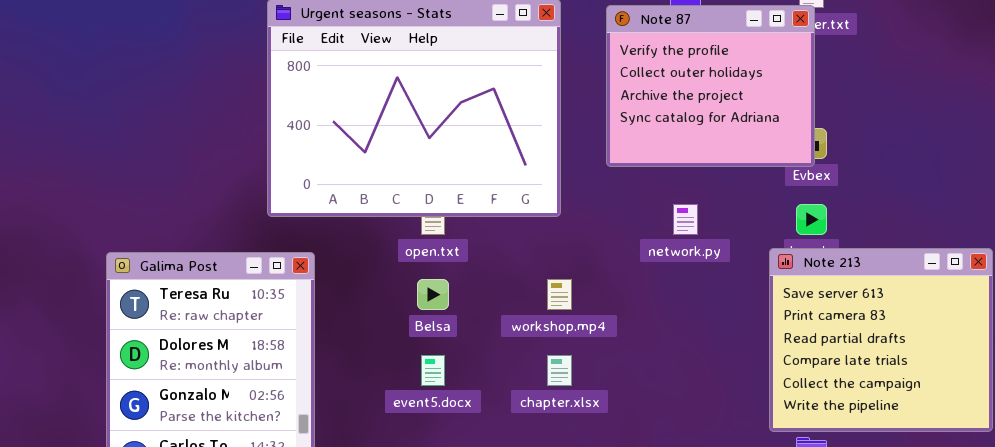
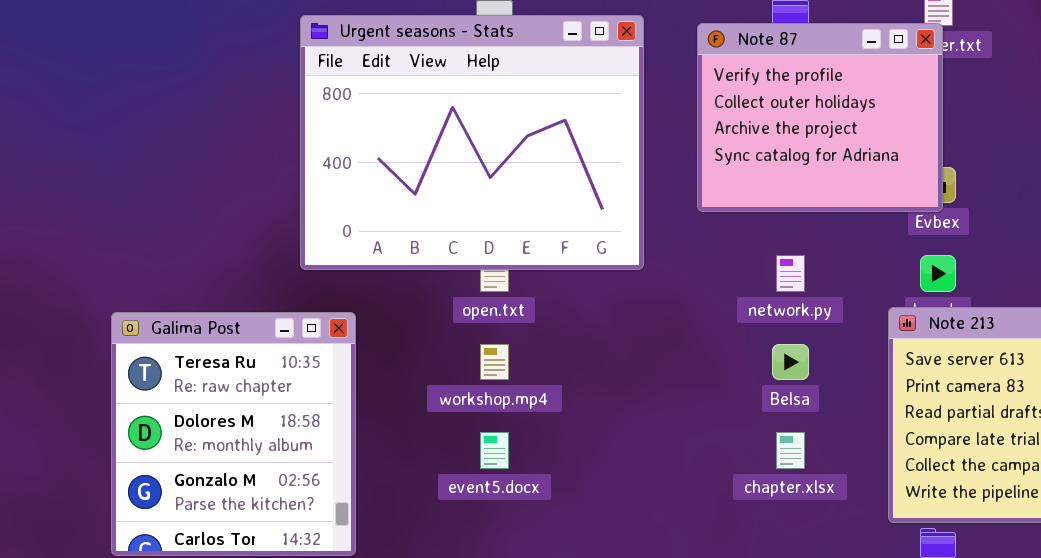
Belsa: [417,279,449,310] -> [772,344,809,380], moved
workshop.mp4: [547,279,572,310] -> [480,344,509,380], moved
chapter.xlsx: [547,355,572,386] -> [776,432,805,469], moved

